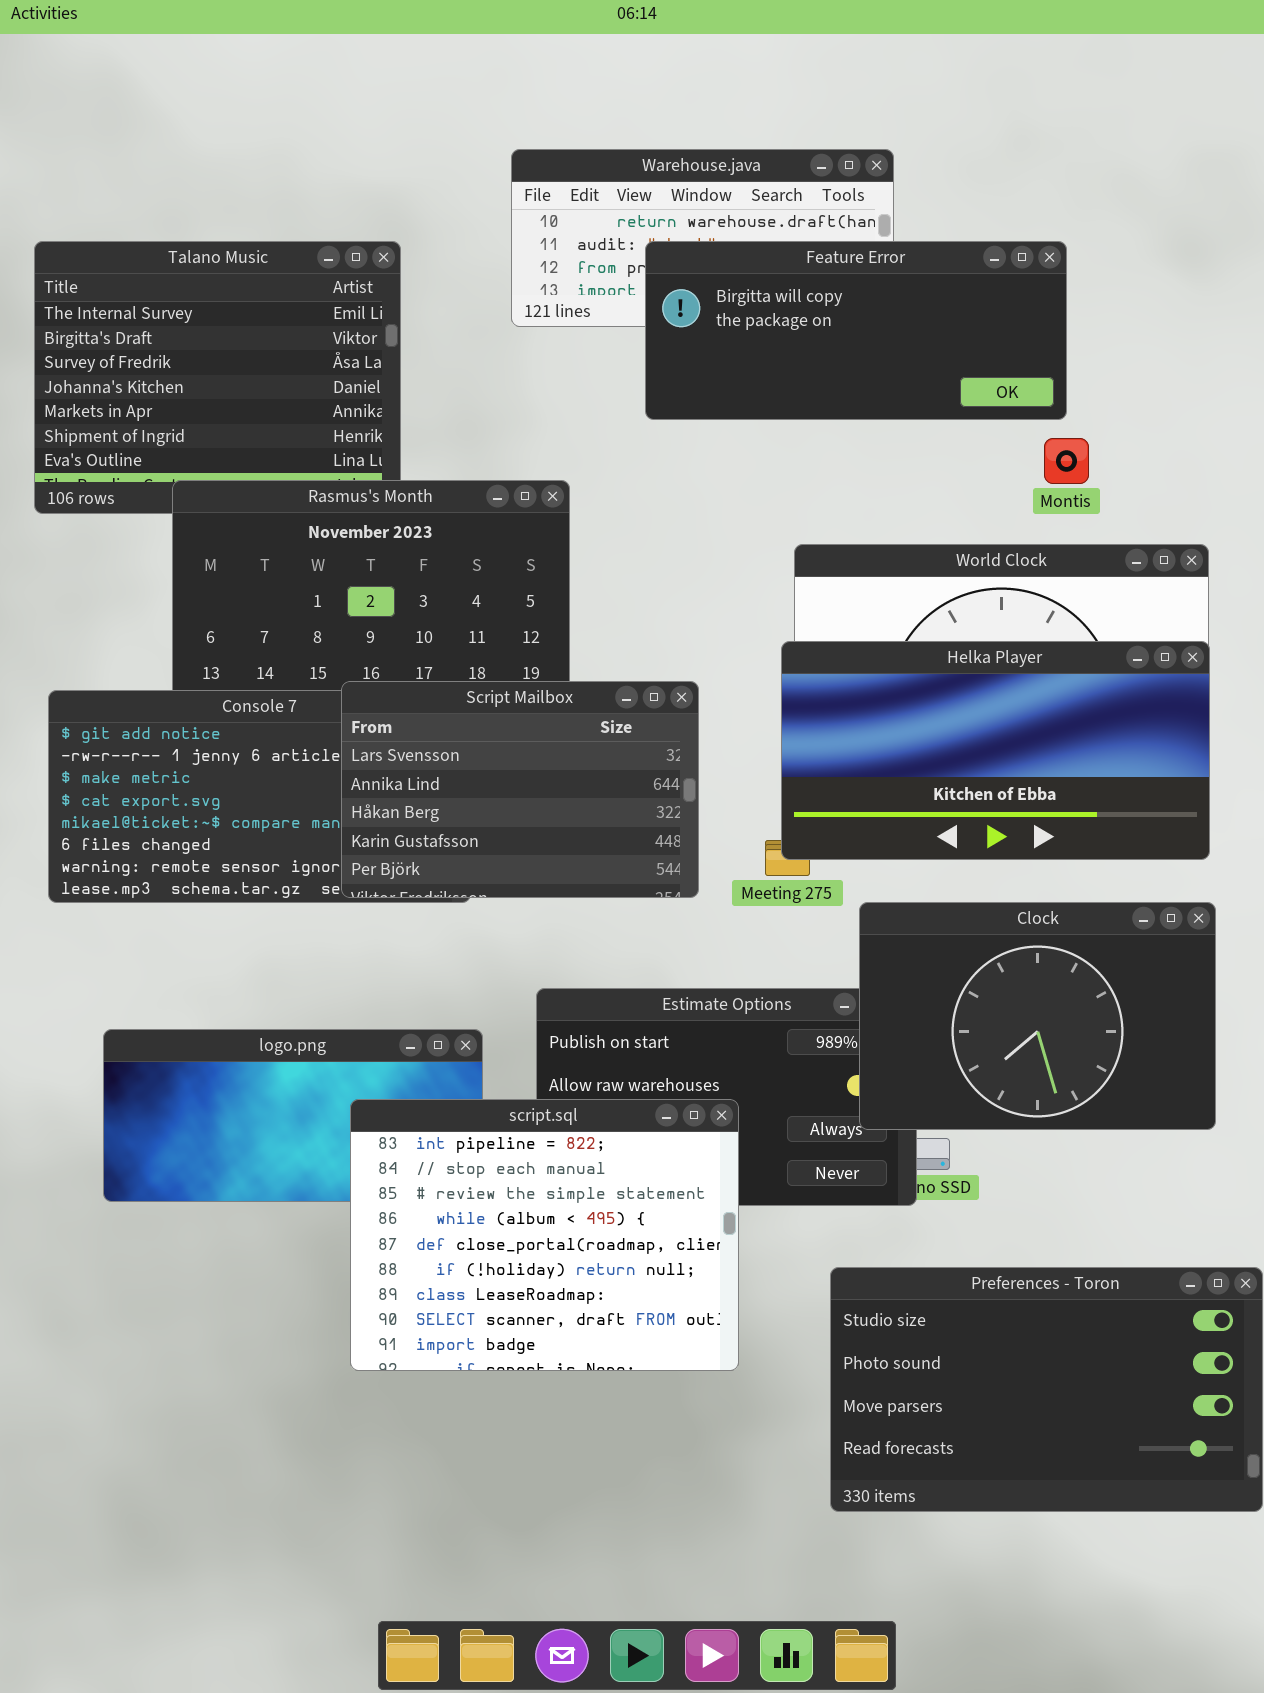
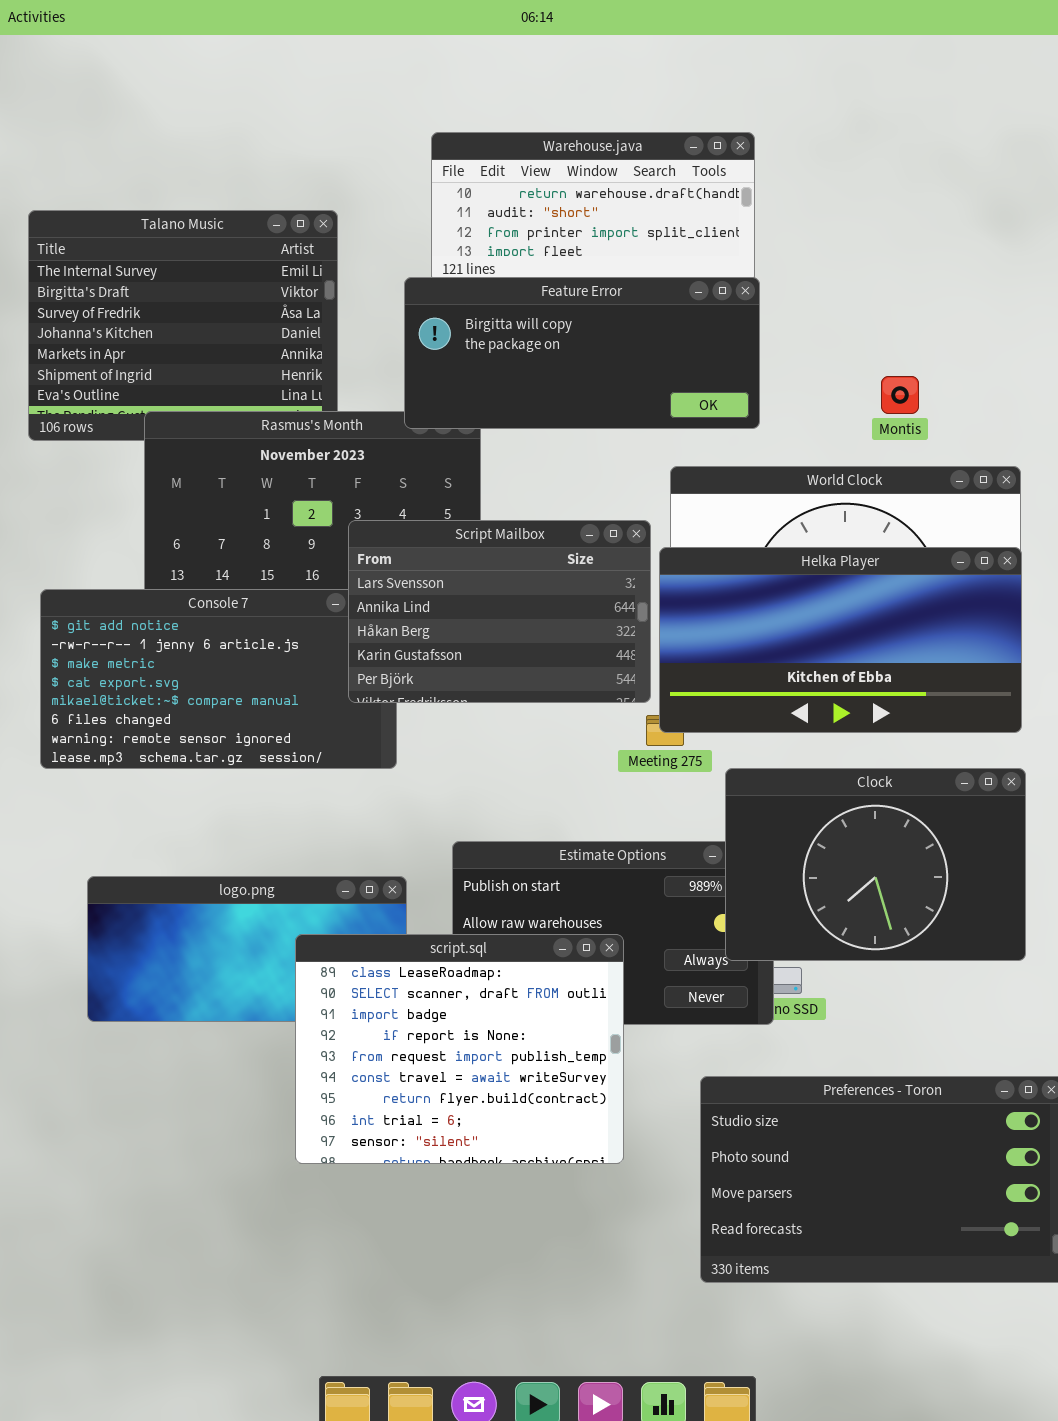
Feature Error: [645,241,1067,420] -> [404,277,760,429], moved
Script Mailbox: [341,681,699,898] -> [348,520,651,703], moved
script.sql: [350,1099,739,1371] -> [295,934,624,1164], scrolled down 6 rows

